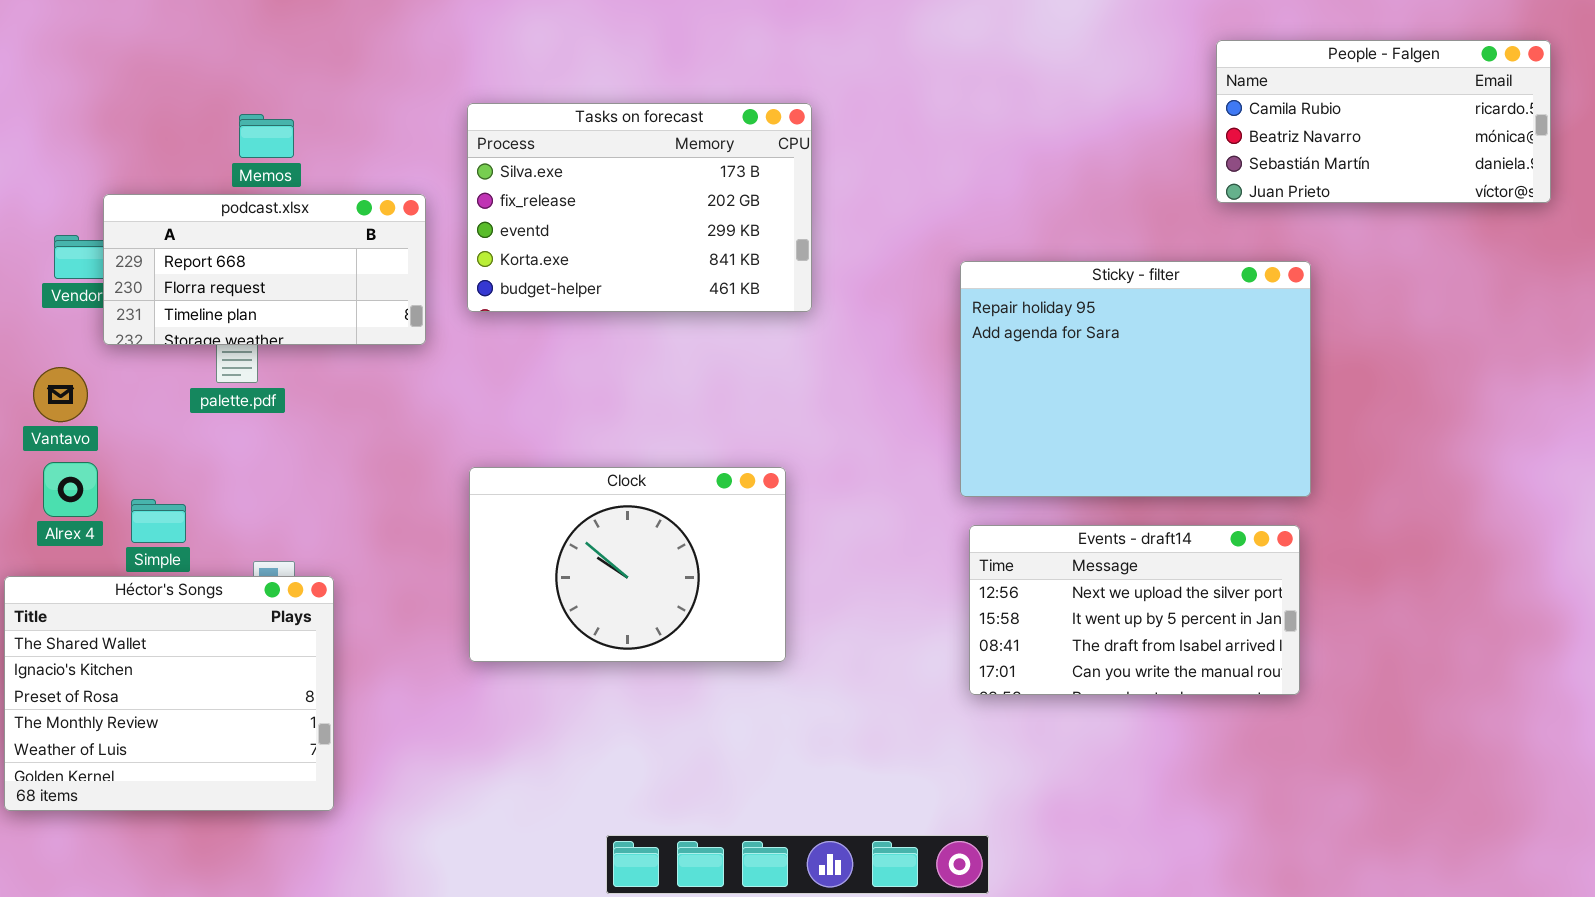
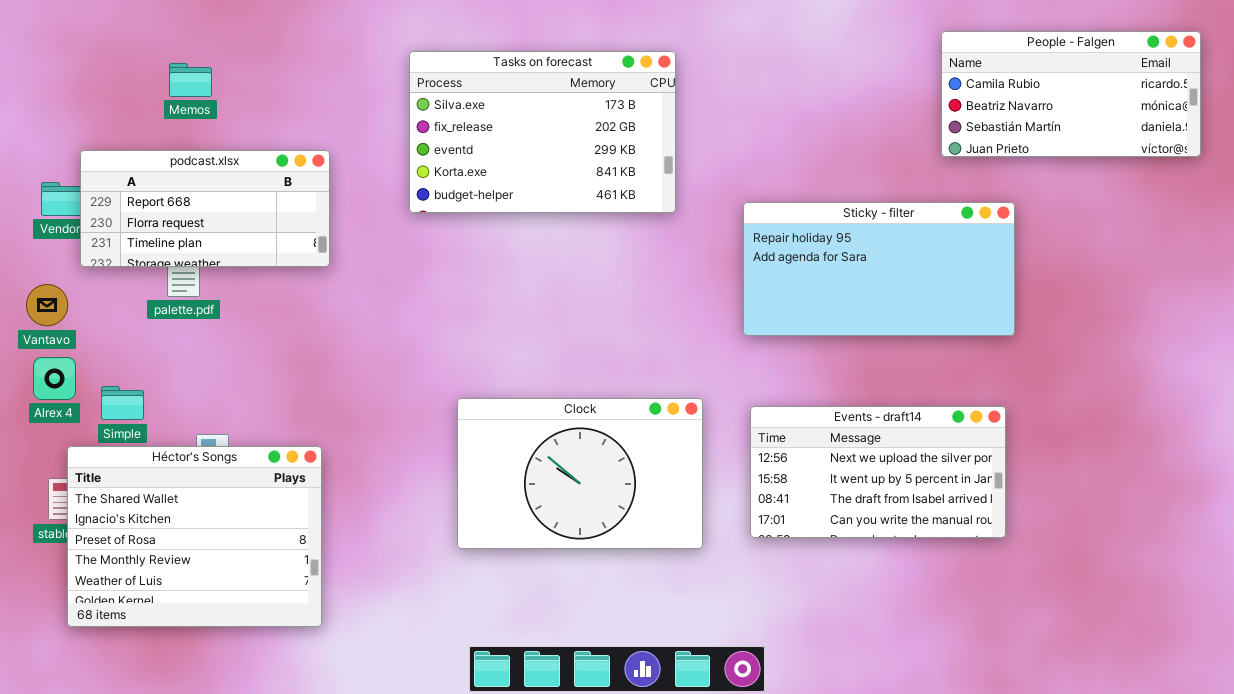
Tasks on forecast: [467,103,812,312] -> [409,51,676,213], moved
Memos: [239,114,294,158] -> [169,63,212,97], moved
Sticky - filter: [960,261,1311,497] -> [743,202,1015,336], resized
Clock: [469,467,786,662] -> [457,398,703,549], moved
Héctor's Songs: [4,576,334,811] -> [67,446,322,627], moved

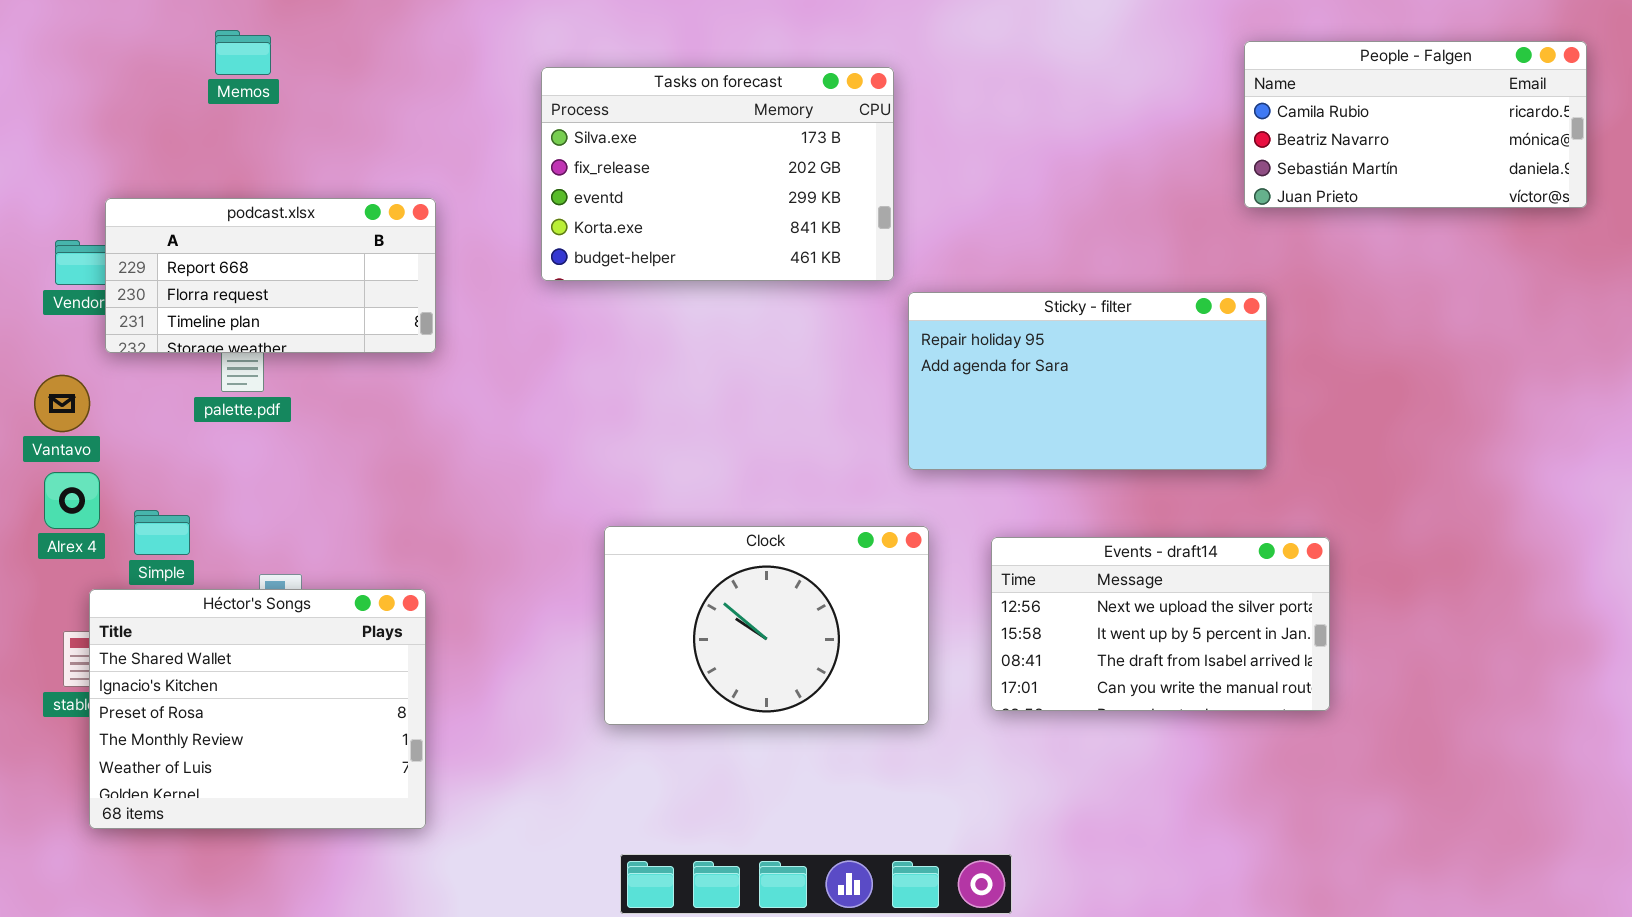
Memos: [169,63,212,97] -> [215,30,271,75], moved
Sticky - filter: [743,202,1015,336] -> [908,292,1267,470], moved

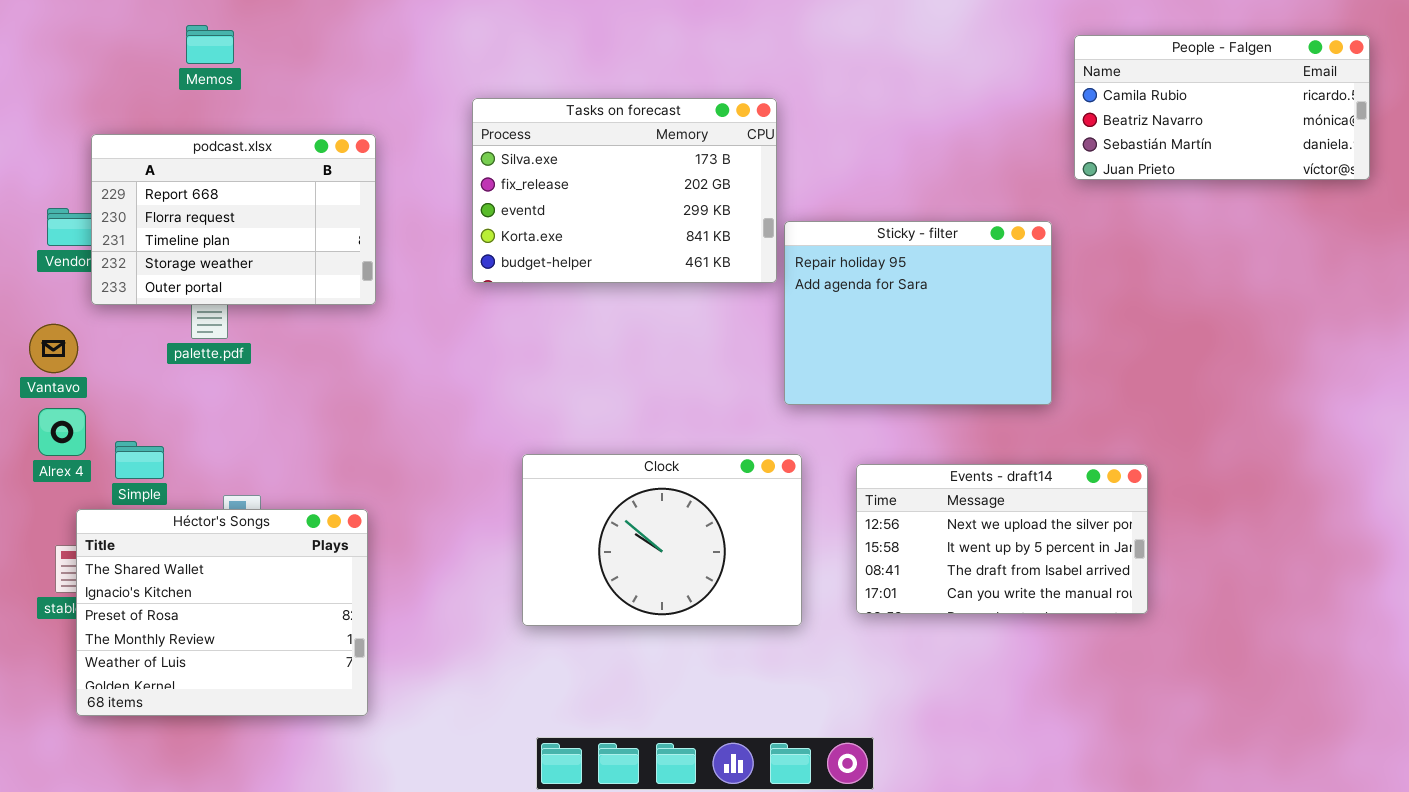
Tasks on forecast: [541,67,894,281] -> [472,98,777,283], moved
podcast.xlsx: [105,198,436,353] -> [91,134,376,305], resized
Sticky - filter: [908,292,1267,470] -> [784,221,1052,405], resized

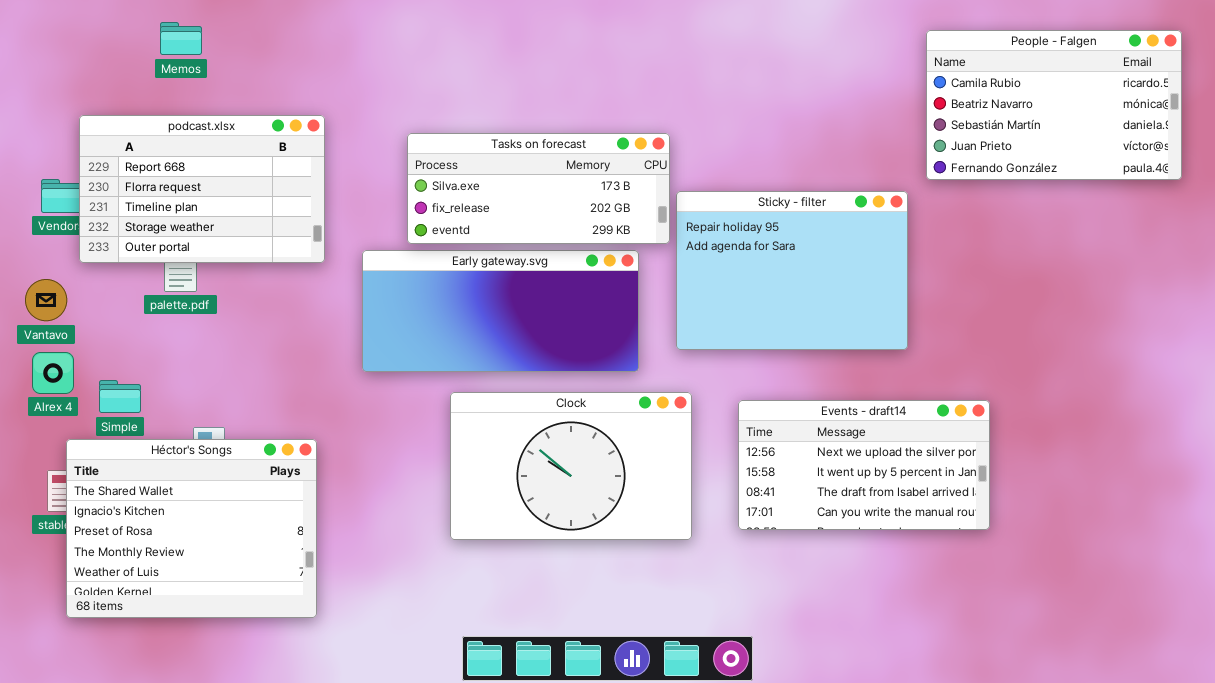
People - Falgen: [1074,35,1370,180] -> [926,30,1182,180], resized
Tasks on forecast: [472,98,777,283] -> [407,133,670,244], resized
Early gateway.svg: none -> [362,250,639,372], opened

